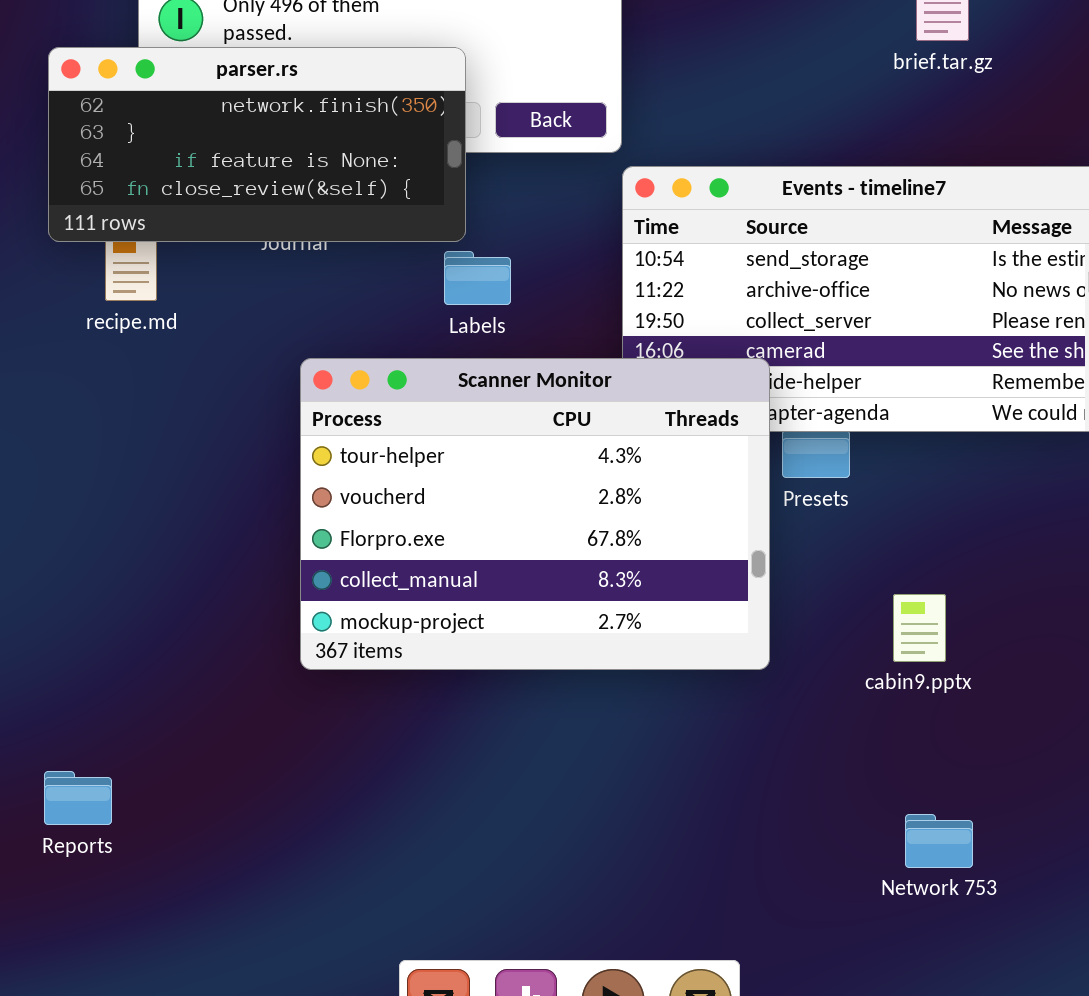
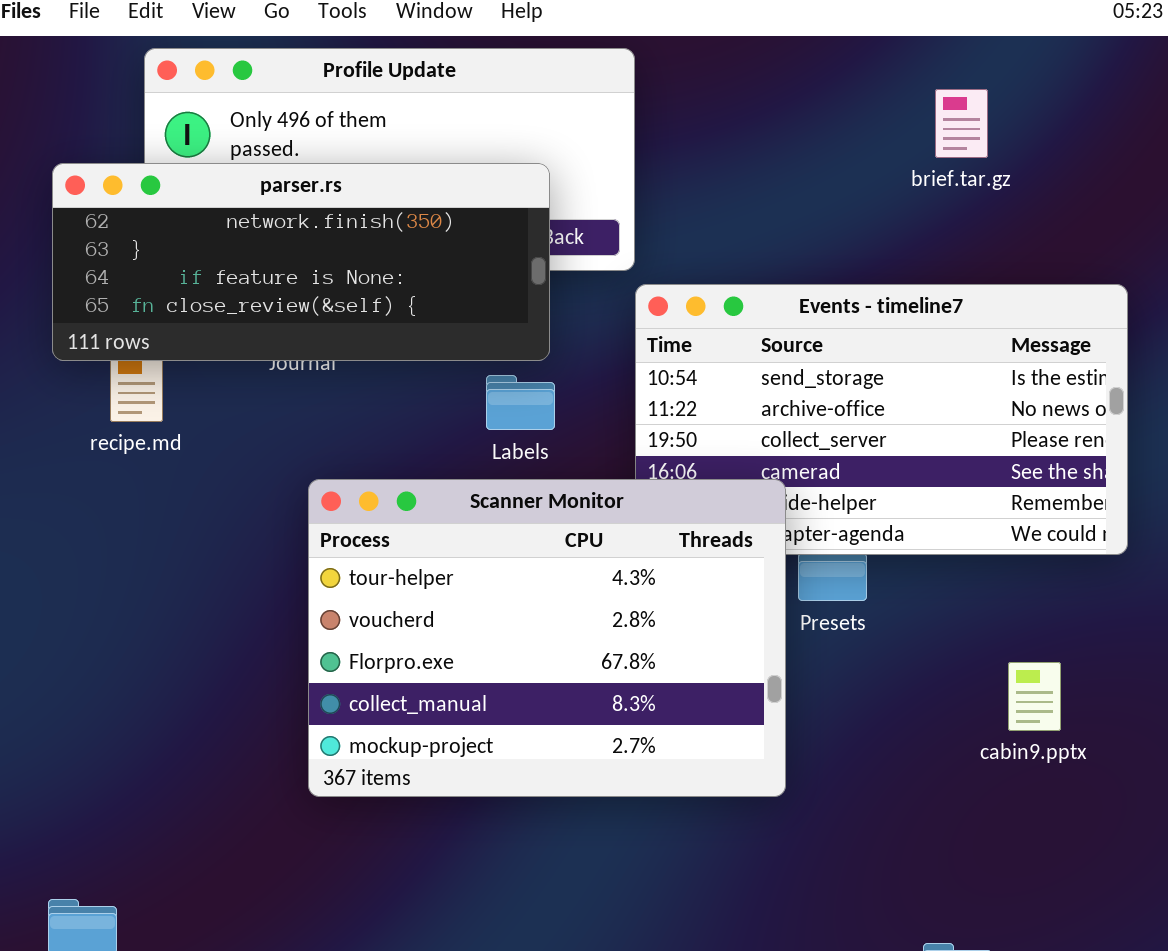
parser.rs: [48,47,466,242] -> [52,163,550,361], resized
Labels: [444,251,511,305] -> [486,375,555,430], moved
cabin9.pptx: [893,594,946,662] -> [1008,662,1061,731], moved

